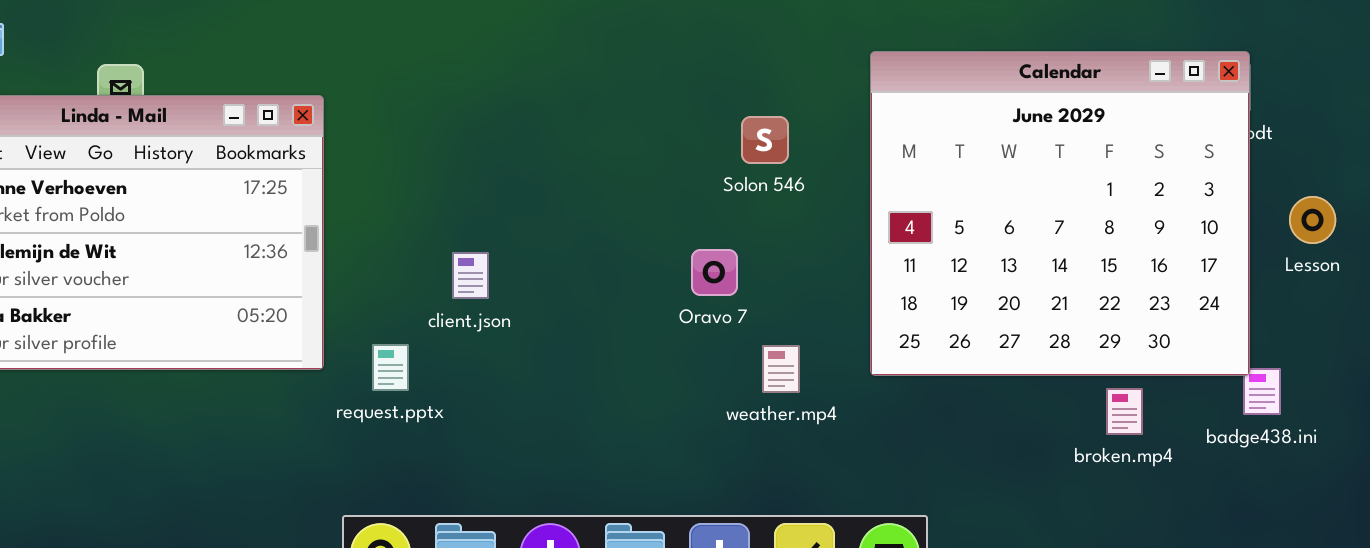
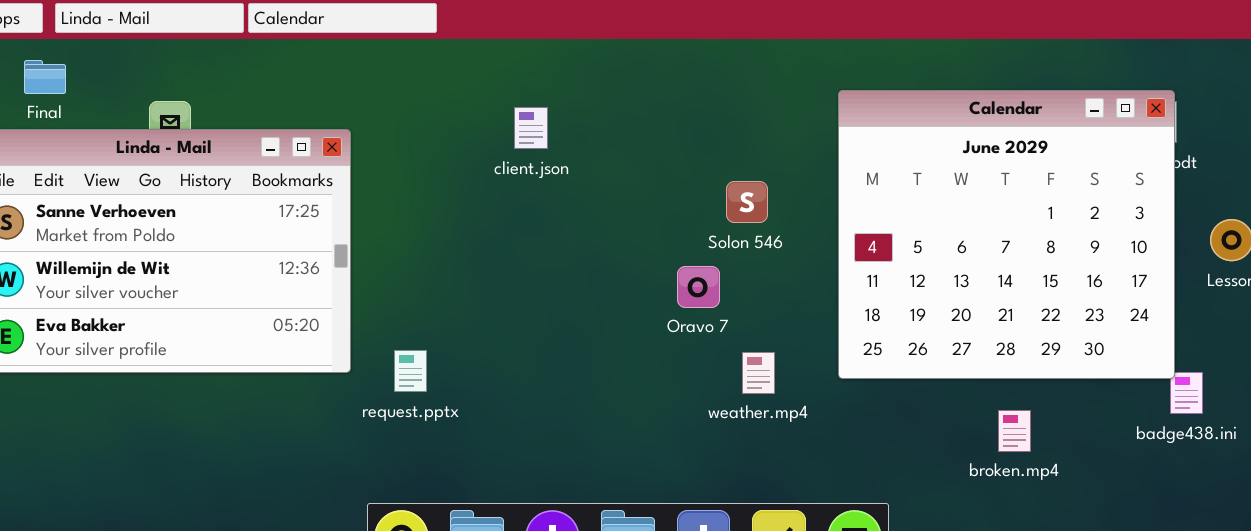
Solon 546: [741,116,789,164] -> [726,181,768,223], moved
client.json: [452,252,489,299] -> [514,107,548,149], moved
broken.mp4: [1106,388,1143,435] -> [998,410,1031,452], moved

